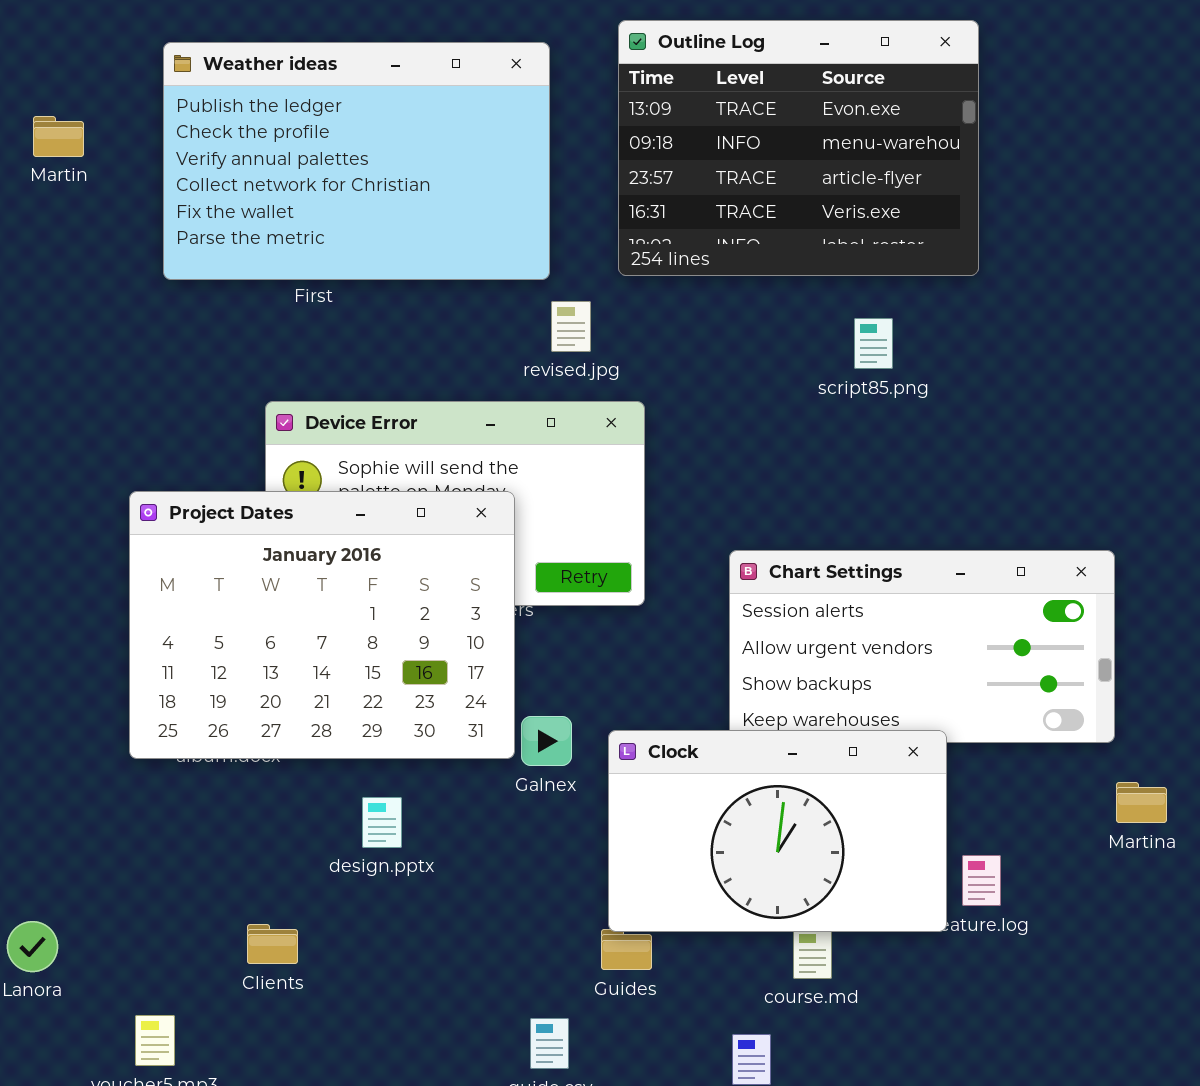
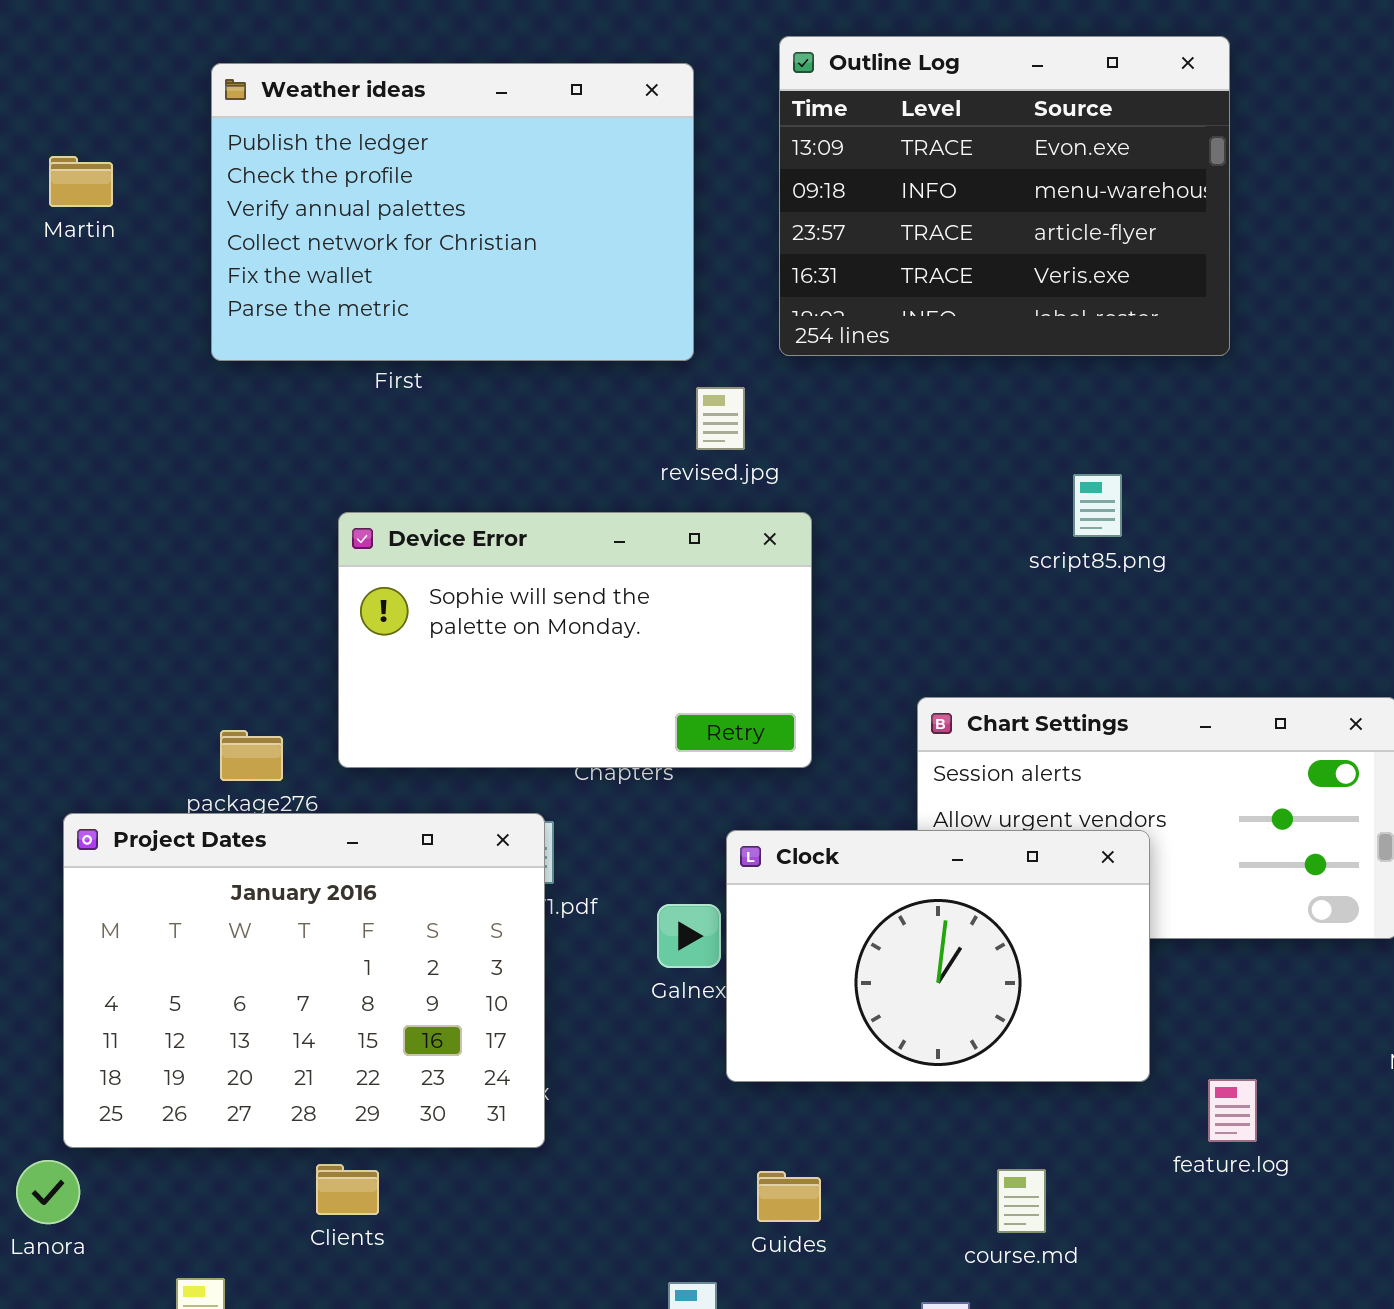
script85.png: [854,318,893,369] -> [1073,474,1122,537], moved
Project Dates: [129,491,515,759] -> [63,813,545,1148], moved
Clock: [608,730,947,932] -> [726,830,1150,1082], moved

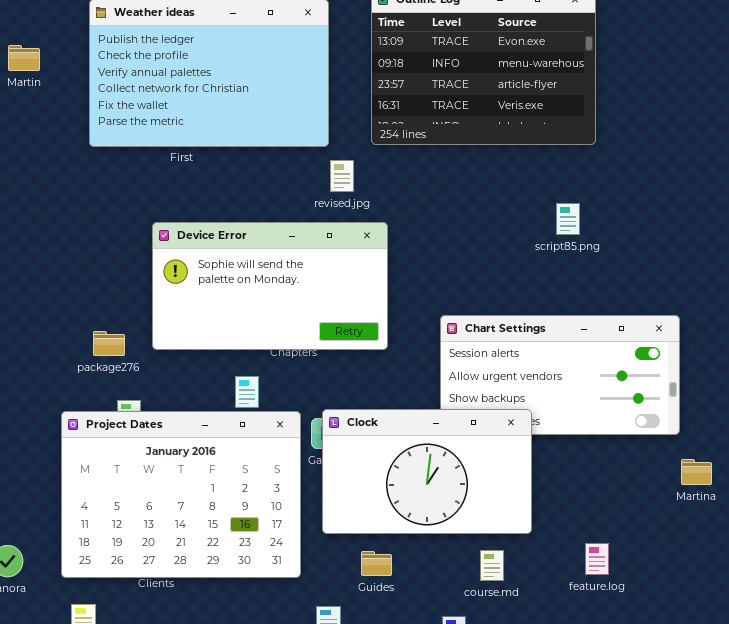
script85.png: [1073,474,1122,537] -> [556,203,580,235], moved
Project Dates: [63,813,545,1148] -> [61,411,301,578], moved
Clock: [726,830,1150,1082] -> [322,409,532,534], moved
feature.log: [1208,1079,1257,1142] -> [585,543,609,575], moved

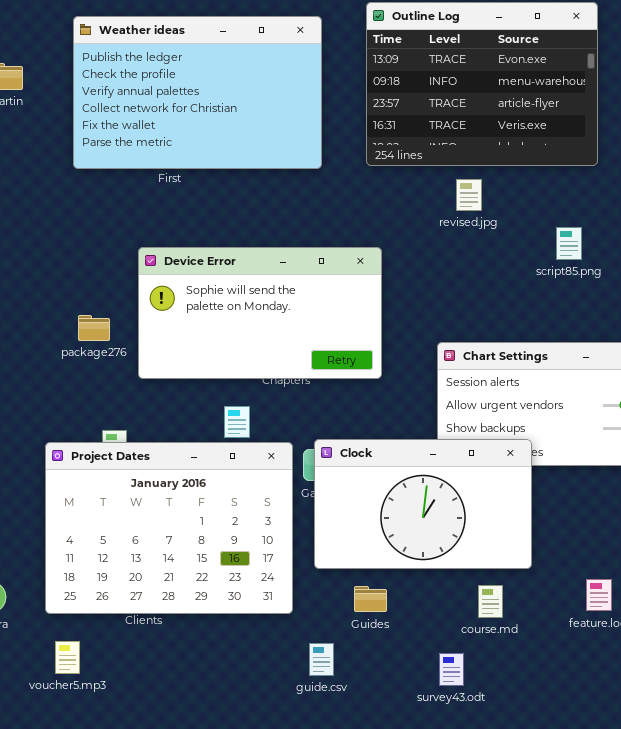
revised.jpg: [330,160,354,192] -> [456,179,482,211], moved
package276: [93,331,125,356] -> [78,315,110,341], moved

